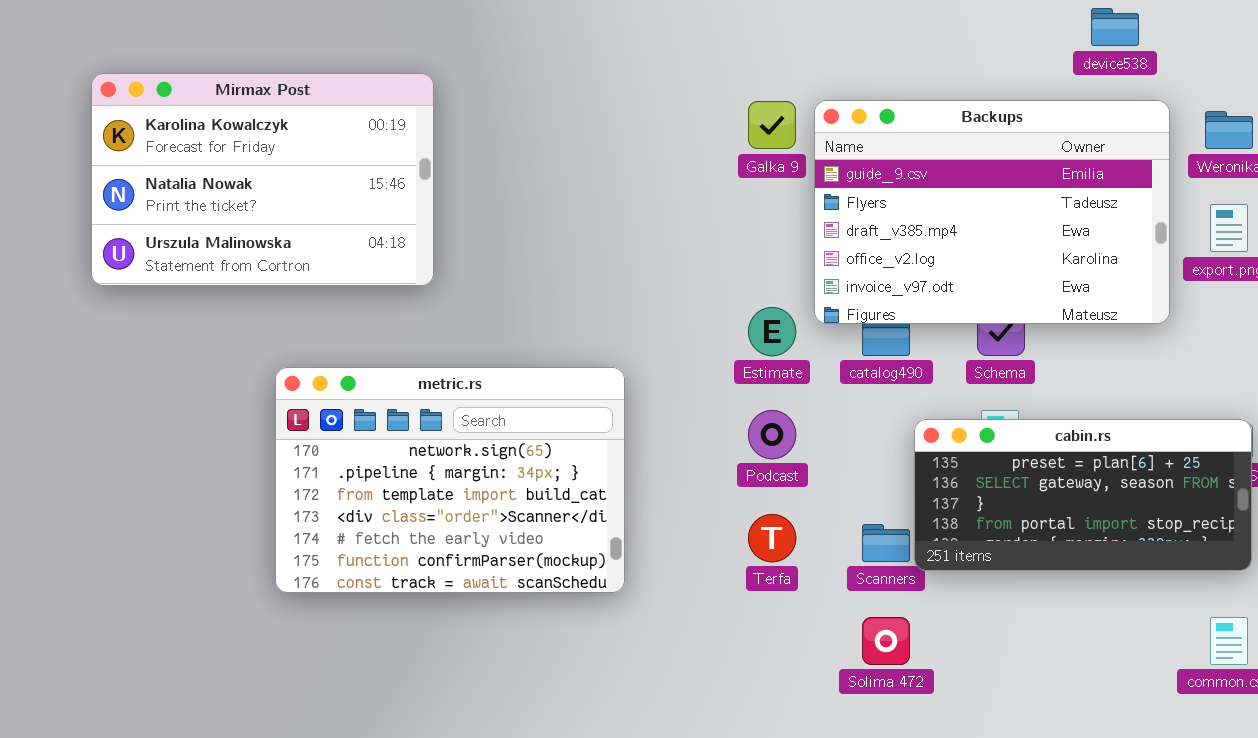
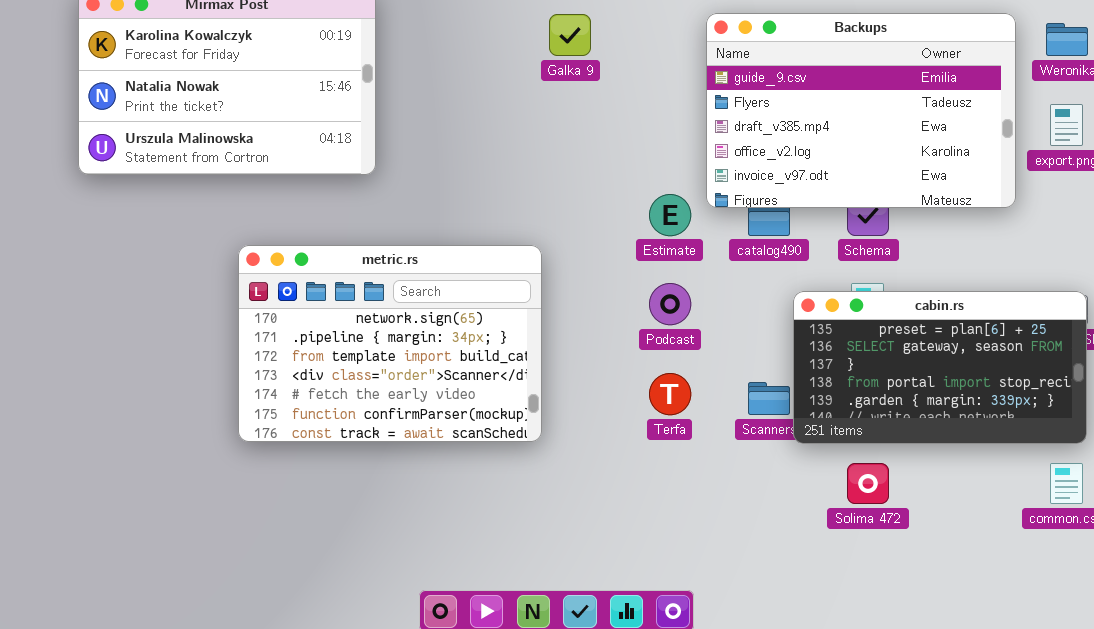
Galka 9: [748,101,796,149] -> [549,14,591,56], moved
cabin.rs: [914,419,1252,571] -> [793,291,1087,444], resized
Solima 472: [862,617,910,665] -> [847,463,889,504], moved

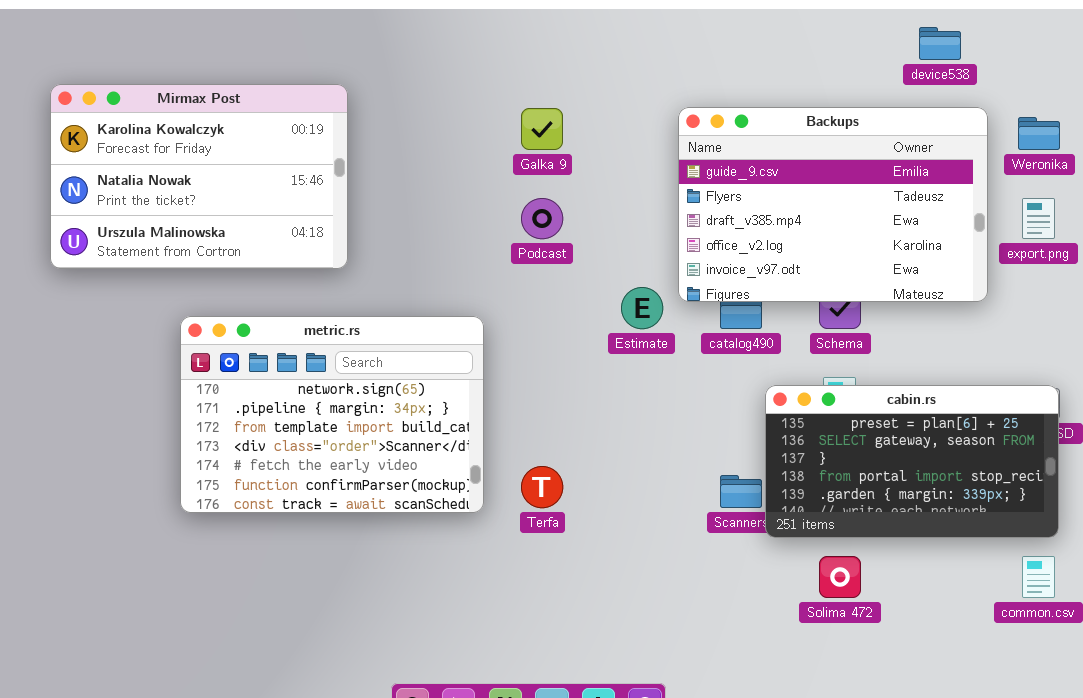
metric.rs: [238,245,542,442] -> [180,316,484,513], moved
Podcast: [649,283,691,325] -> [521,198,563,239], moved
Terfa: [649,373,691,415] -> [521,466,563,508], moved

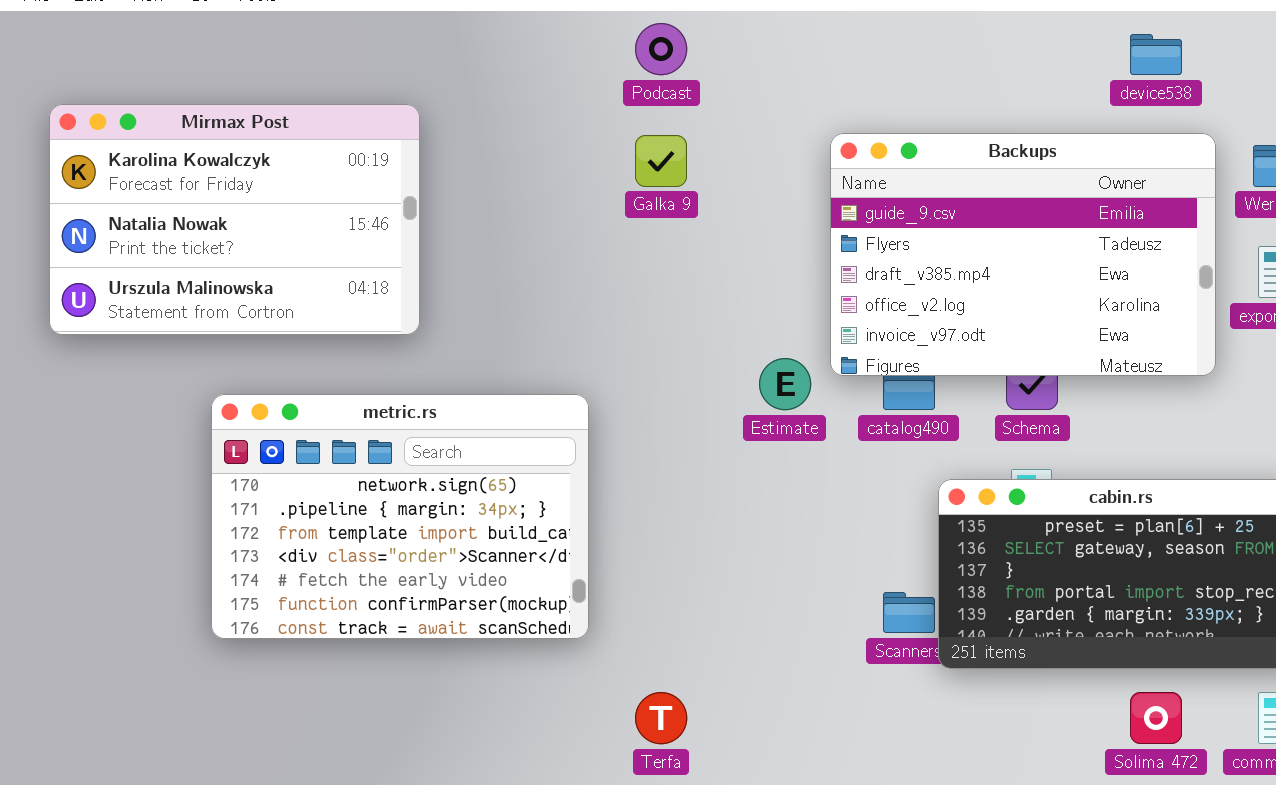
Podcast: [521,198,563,239] -> [635,23,687,75], moved
Terfa: [521,466,563,508] -> [635,692,687,744], moved
Solima 472: [819,556,861,598] -> [1130,692,1182,744], moved

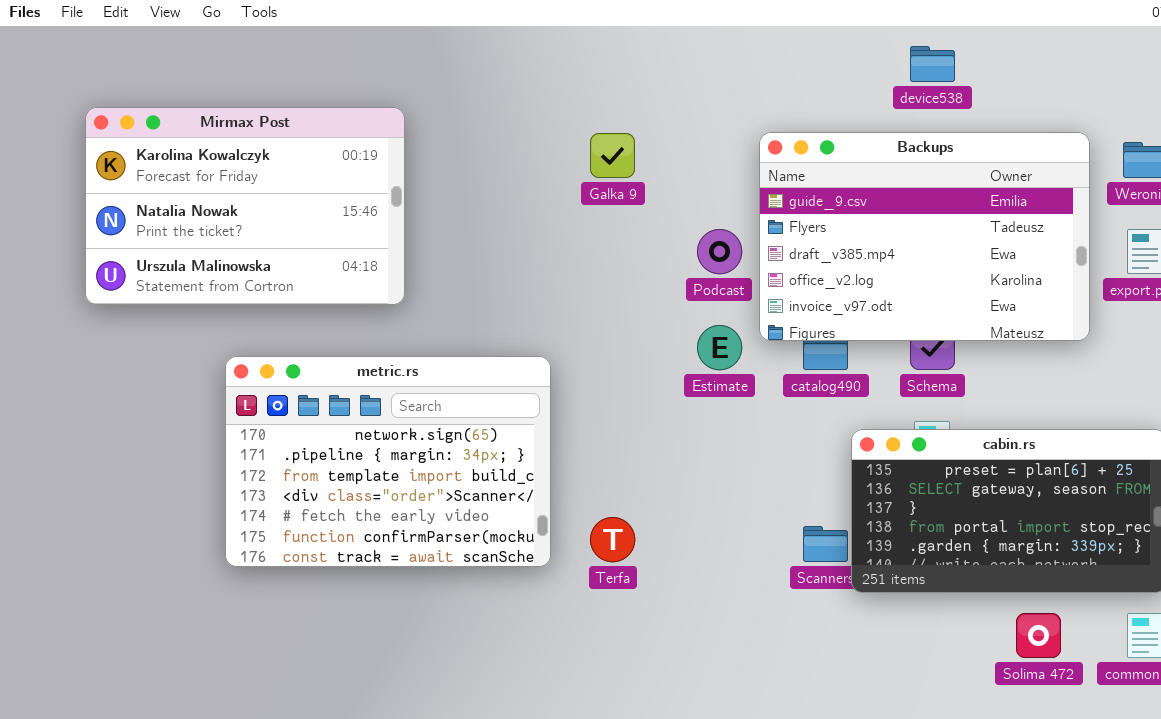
Podcast: [635,23,687,75] -> [697,229,742,274], moved
device538: [1130,34,1182,75] -> [910,46,955,82], moved
Terfa: [635,692,687,744] -> [590,517,635,562], moved

